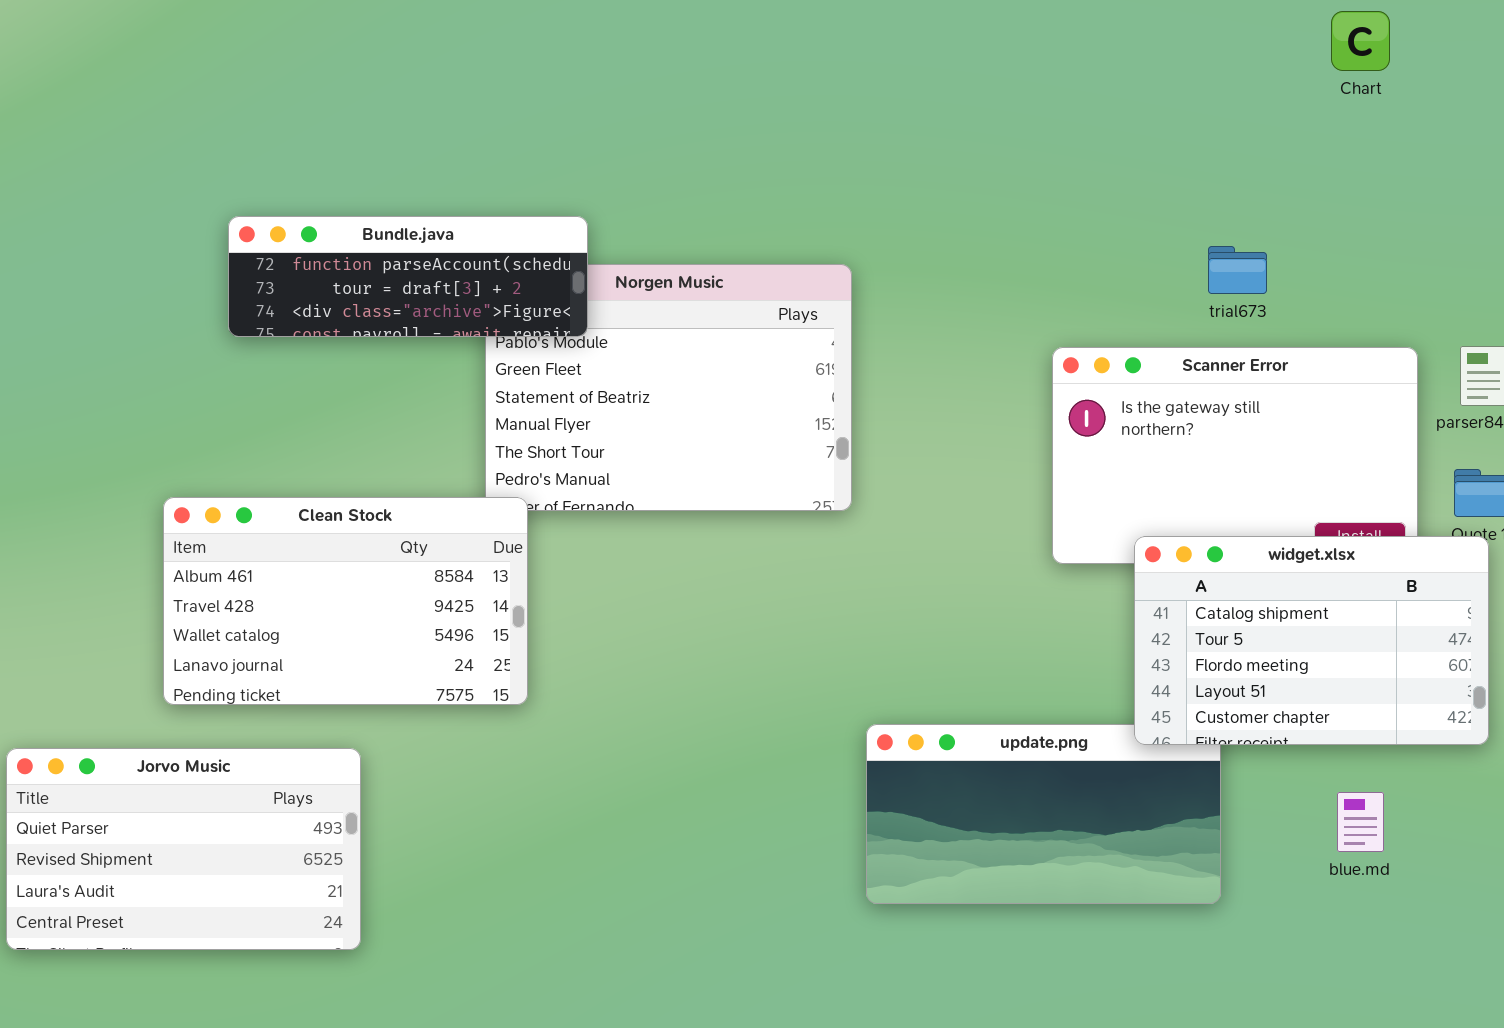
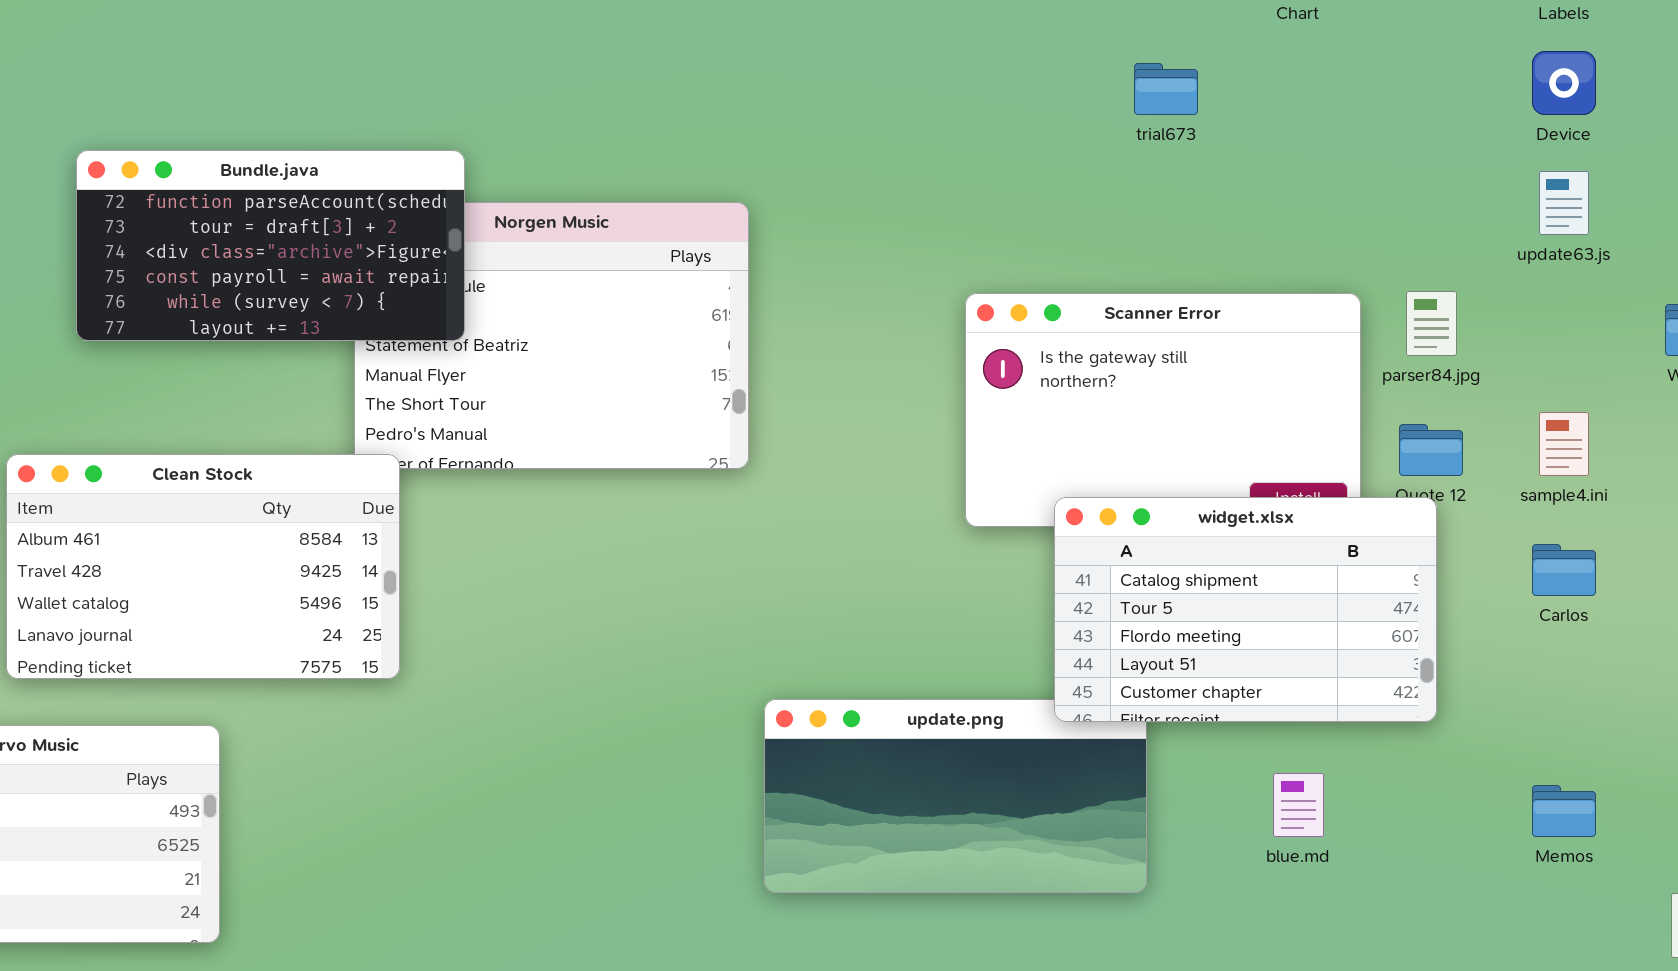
Bundle.java: [228,216,588,337] -> [76,150,465,341], resized
trial673: [1208,246,1267,294] -> [1134,63,1198,115], moved

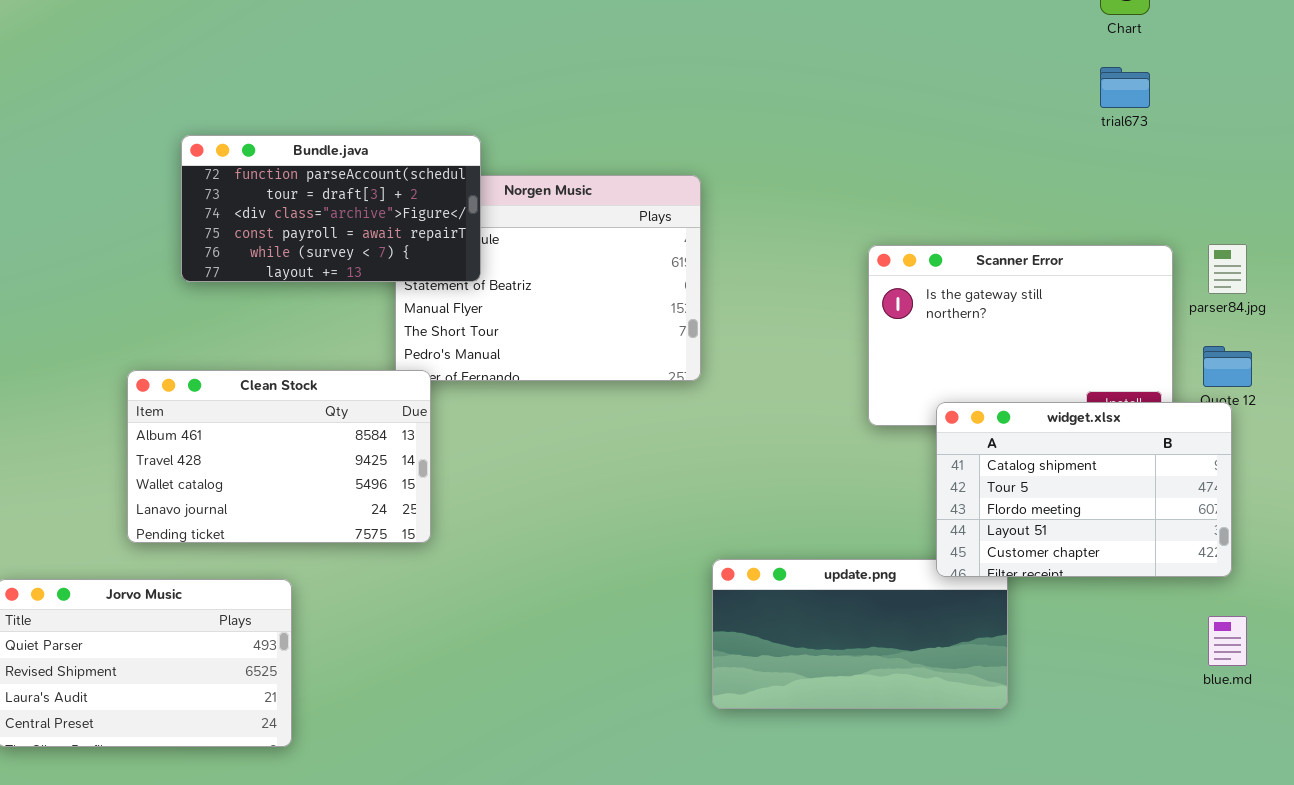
trial673: [1134,63,1198,115] -> [1100,67,1150,108], moved
blue.md: [1273,773,1324,837] -> [1208,616,1247,666], moved

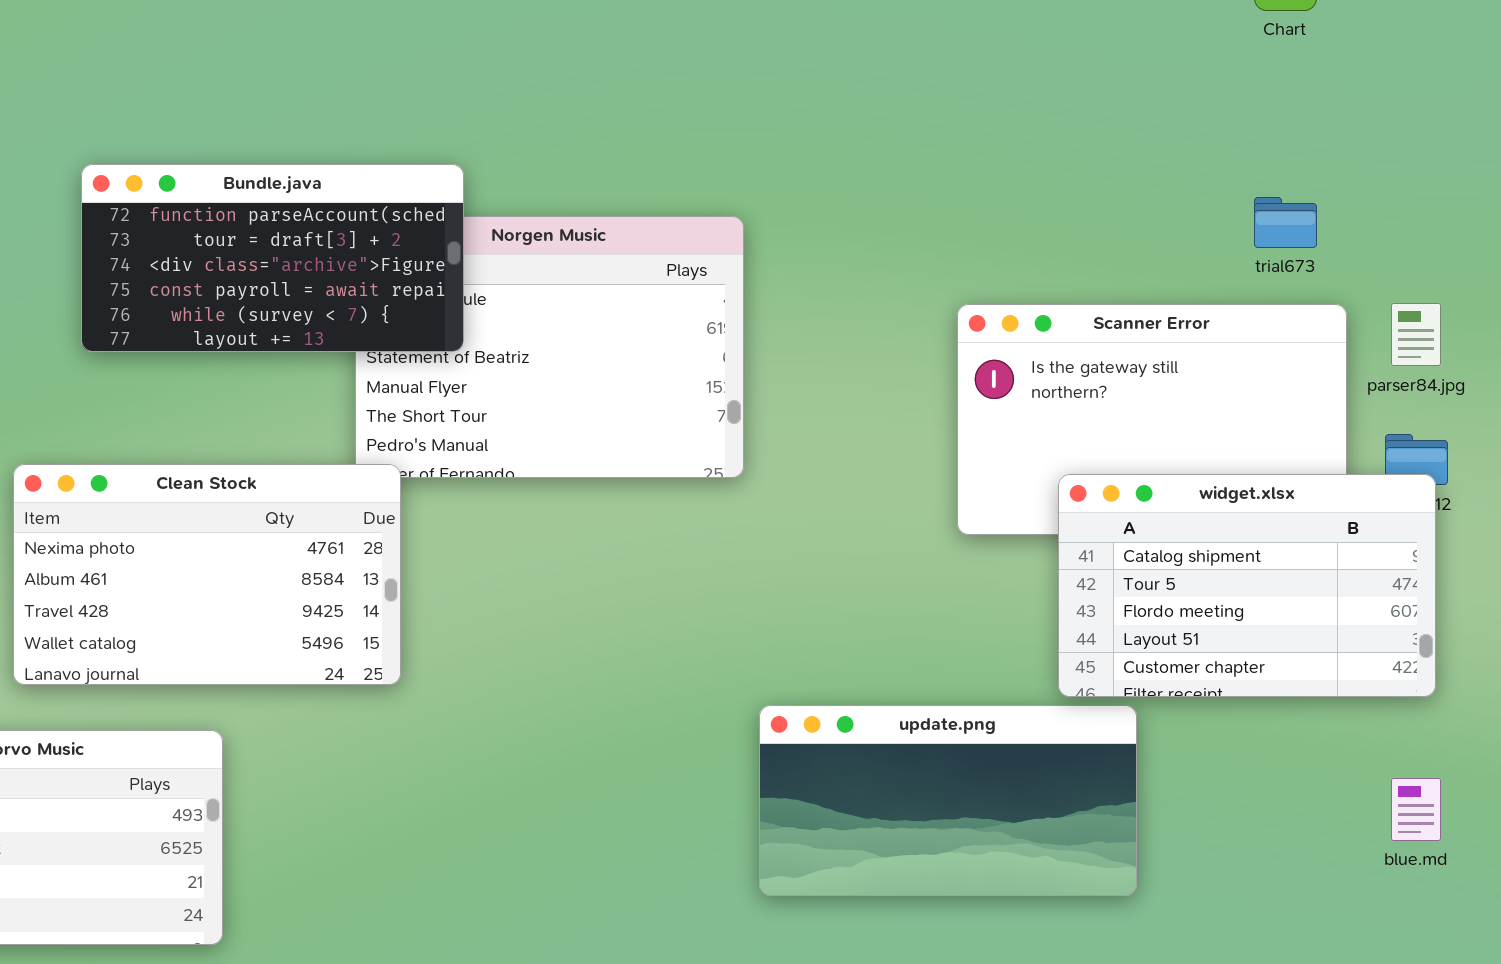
trial673: [1100,67,1150,108] -> [1254,197,1317,248], moved
Clean Stock: [127,370,431,543] -> [13,464,401,685], scrolled up 1 row
widget.xlsx: [936,402,1232,577] -> [1058,474,1436,697], moved

